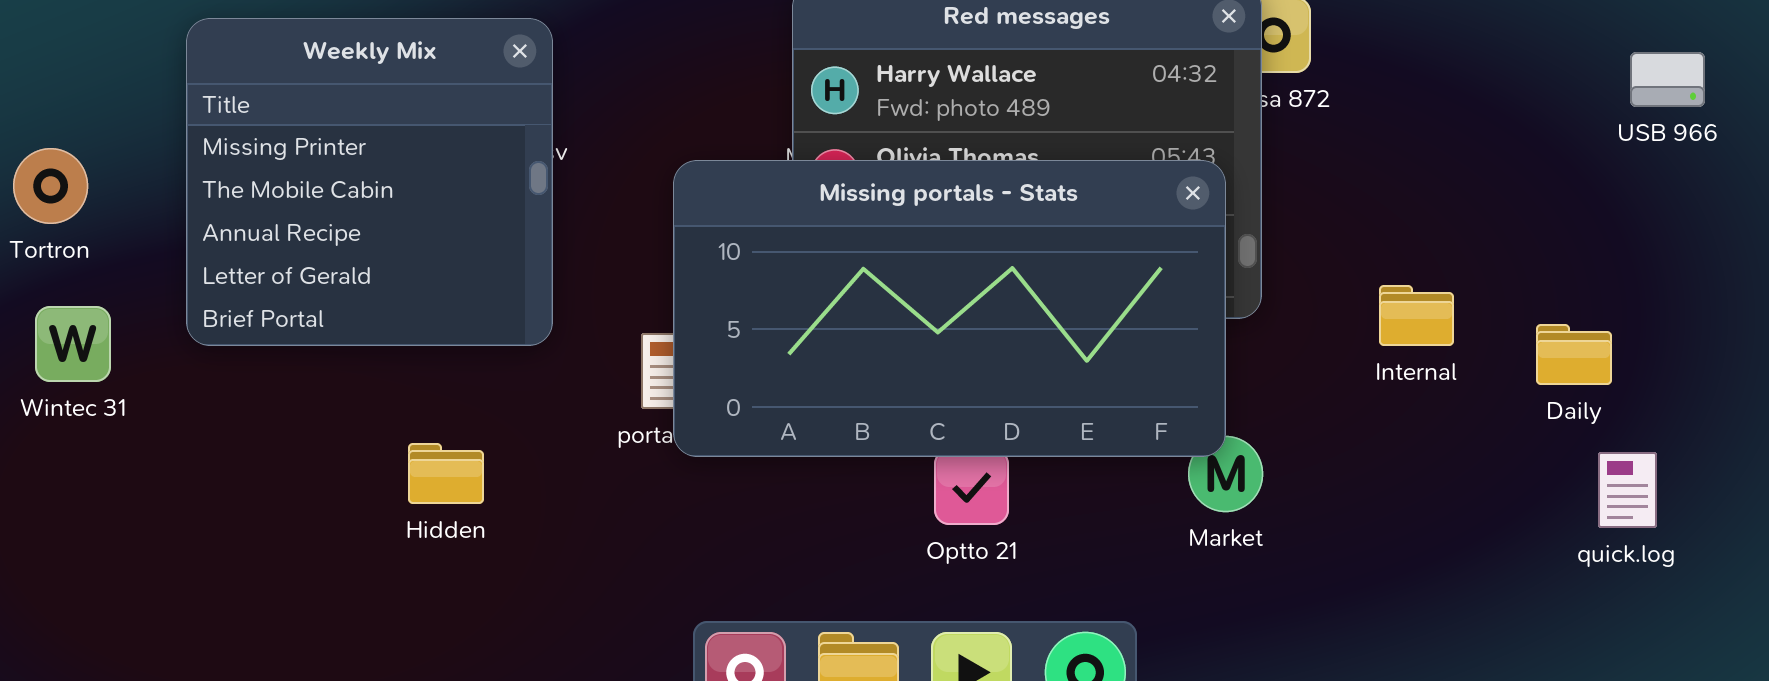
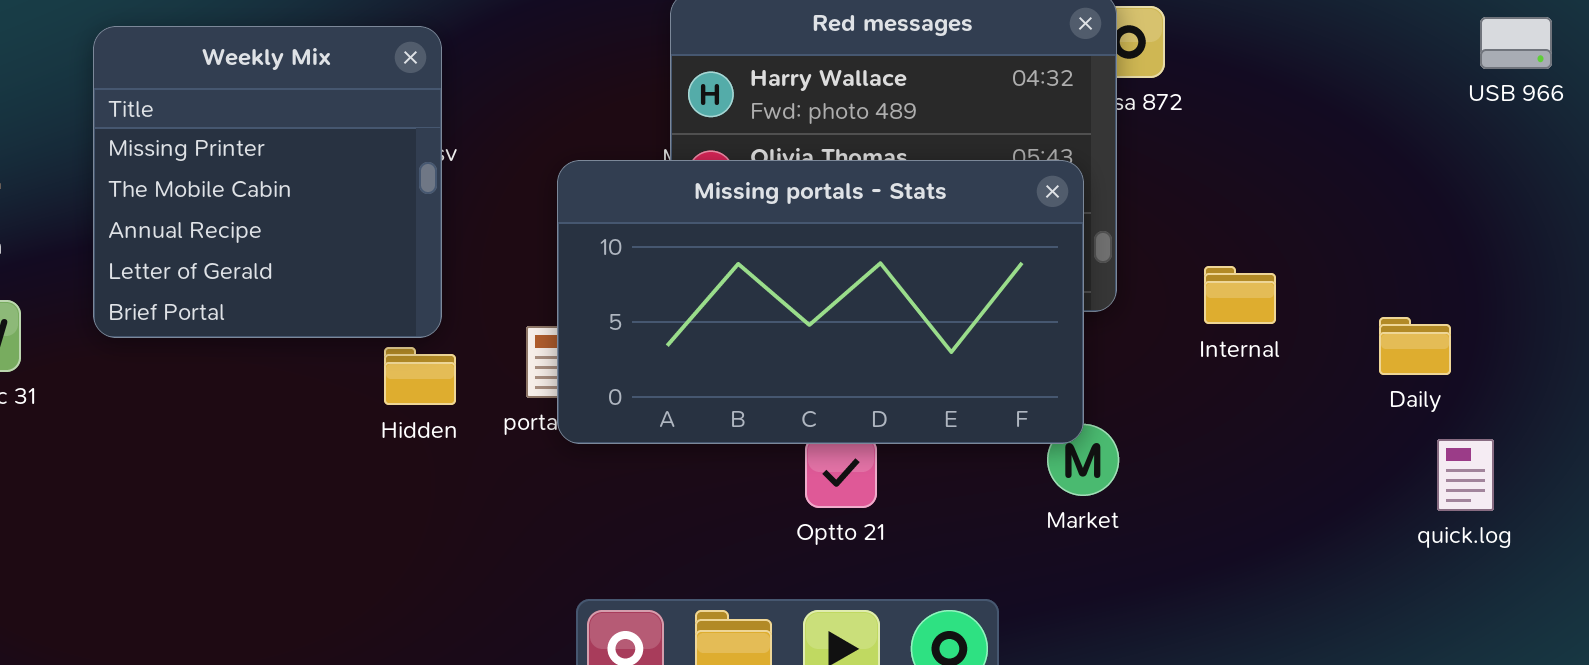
USB 966: [1630,52,1705,107] -> [1480,17,1552,69], moved
Internal: [1379,285,1454,346] -> [1204,266,1276,324], moved
Hidden: [408,443,484,504] -> [384,347,456,405], moved

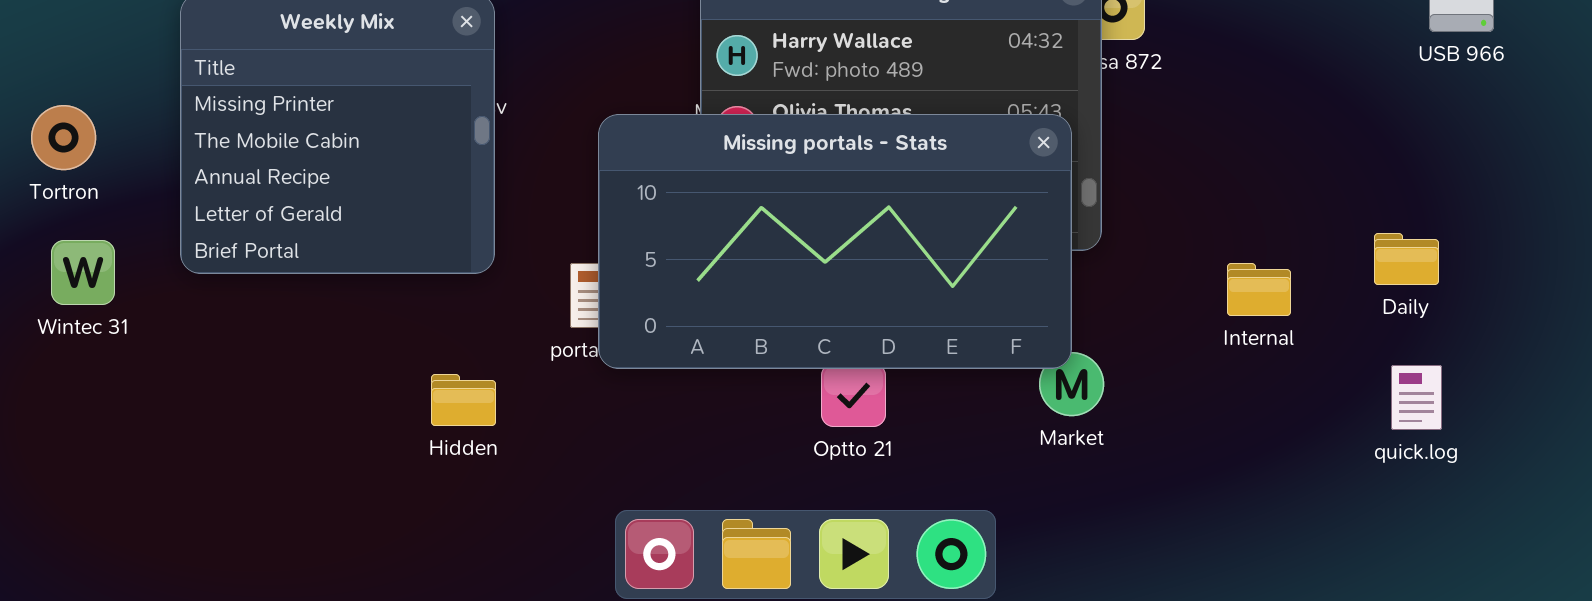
Internal: [1204,266,1276,324] -> [1227,263,1291,316], moved
Daily: [1379,317,1451,375] -> [1374,233,1439,285], moved
Hidden: [384,347,456,405] -> [431,374,496,426], moved

